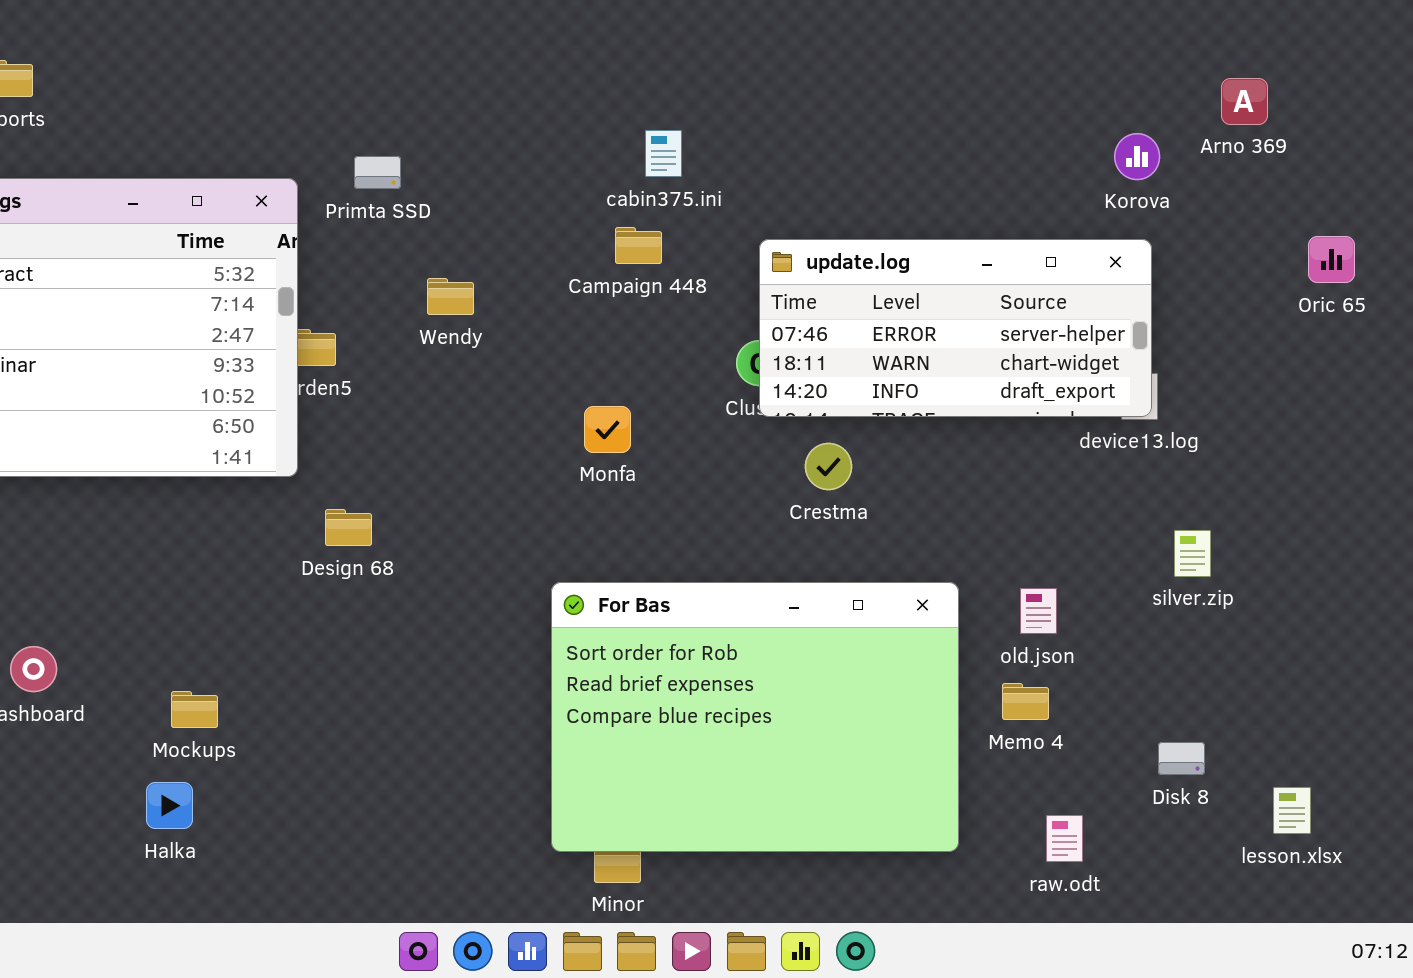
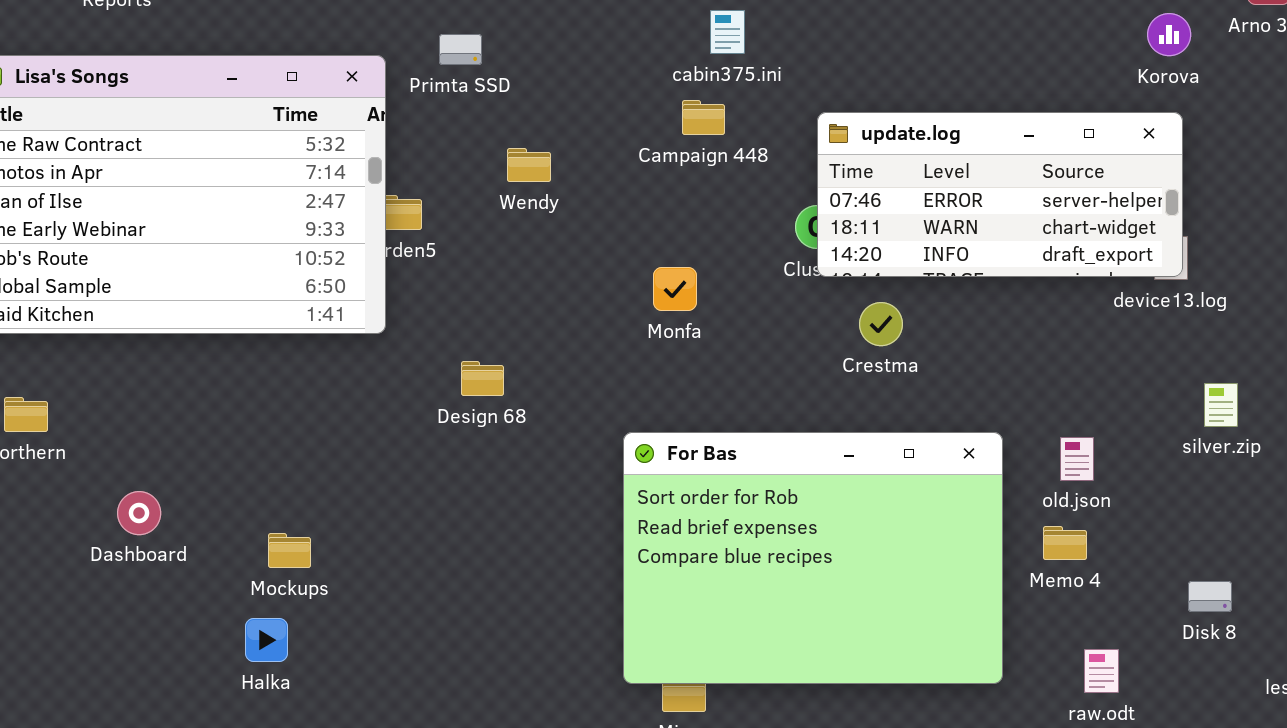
Design 68: [325,509,372,546] -> [461,361,504,396], moved

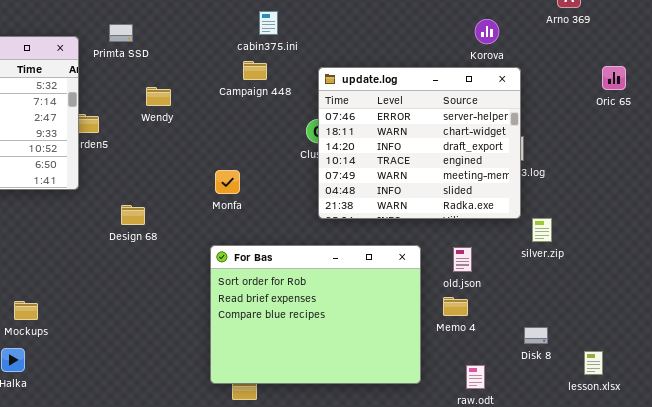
Korova: [1147,13,1191,56] -> [475,19,499,44], moved
update.log: [817,112,1183,277] -> [318,67,521,219], resized
Monfa: [653,267,697,311] -> [215,170,240,194], moved

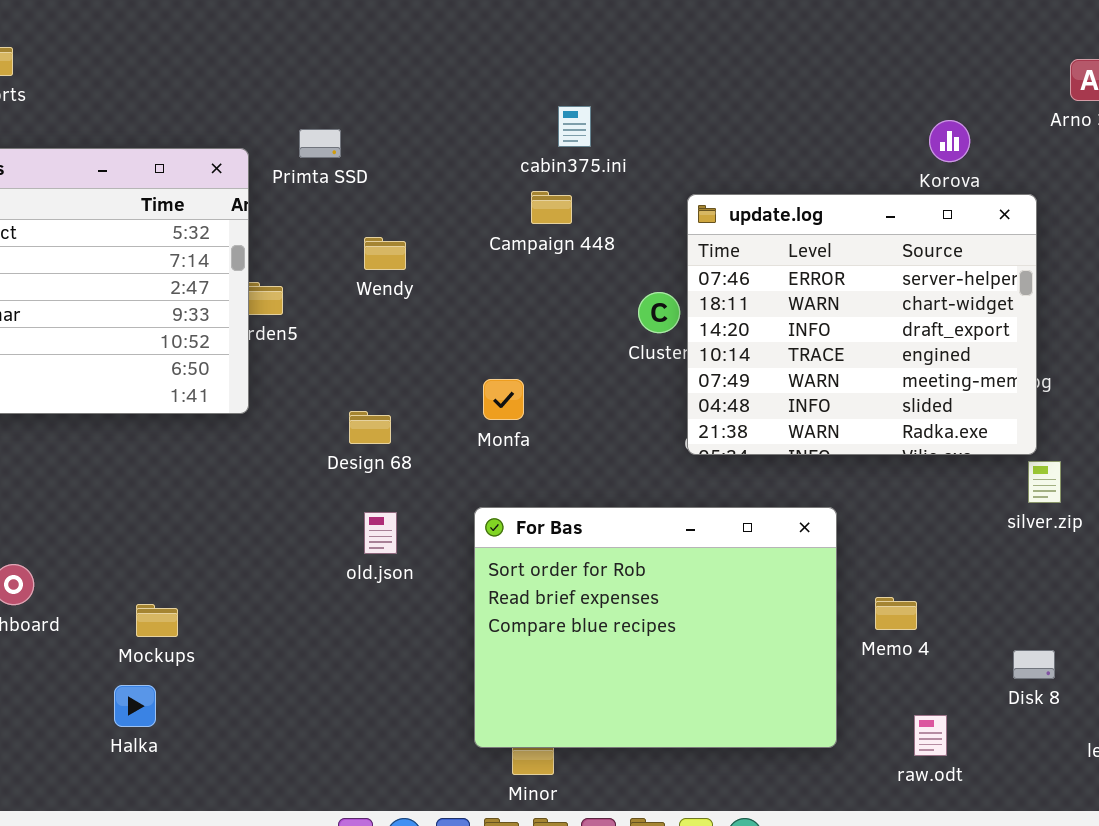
update.log: [318,67,521,219] -> [687,194,1037,455], moved
Design 68: [121,205,145,225] -> [349,411,391,444], moved
old.json: [453,247,472,272] -> [364,512,397,554], moved

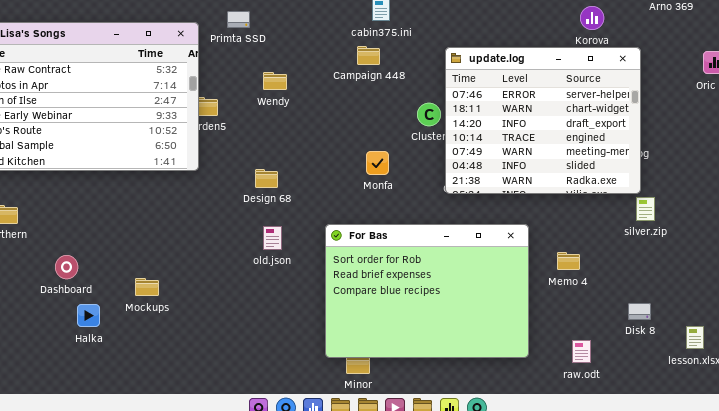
Monfa: [483,379,524,420] -> [366,151,389,175], moved
Memo 4: [875,597,917,630] -> [557,252,580,270], moved
Halka: [114,685,156,727] -> [77,304,100,327], moved

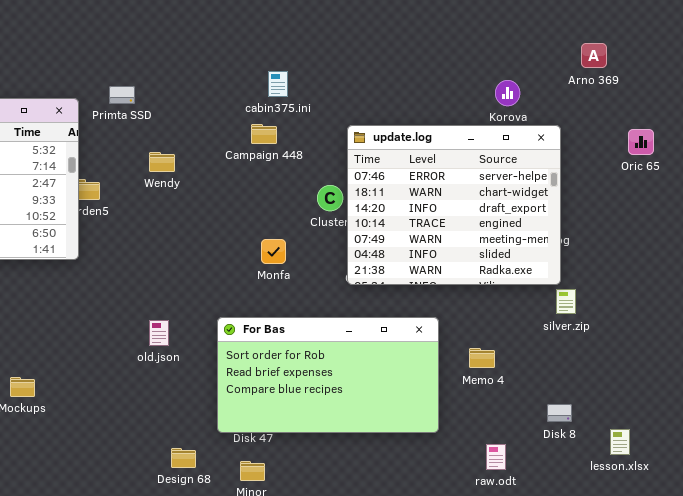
Design 68: [255,169,278,188] -> [171,448,196,468], moved
For Bas: [325,224,529,358] -> [217,317,439,433], resized

